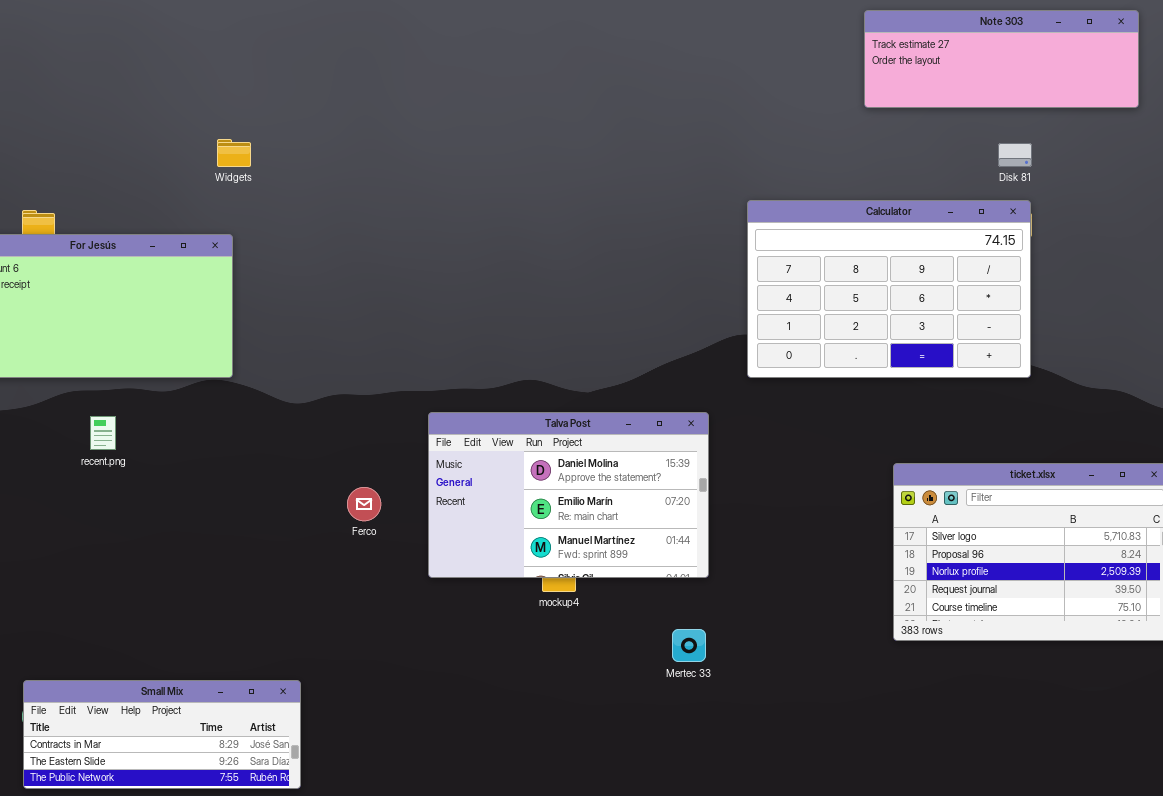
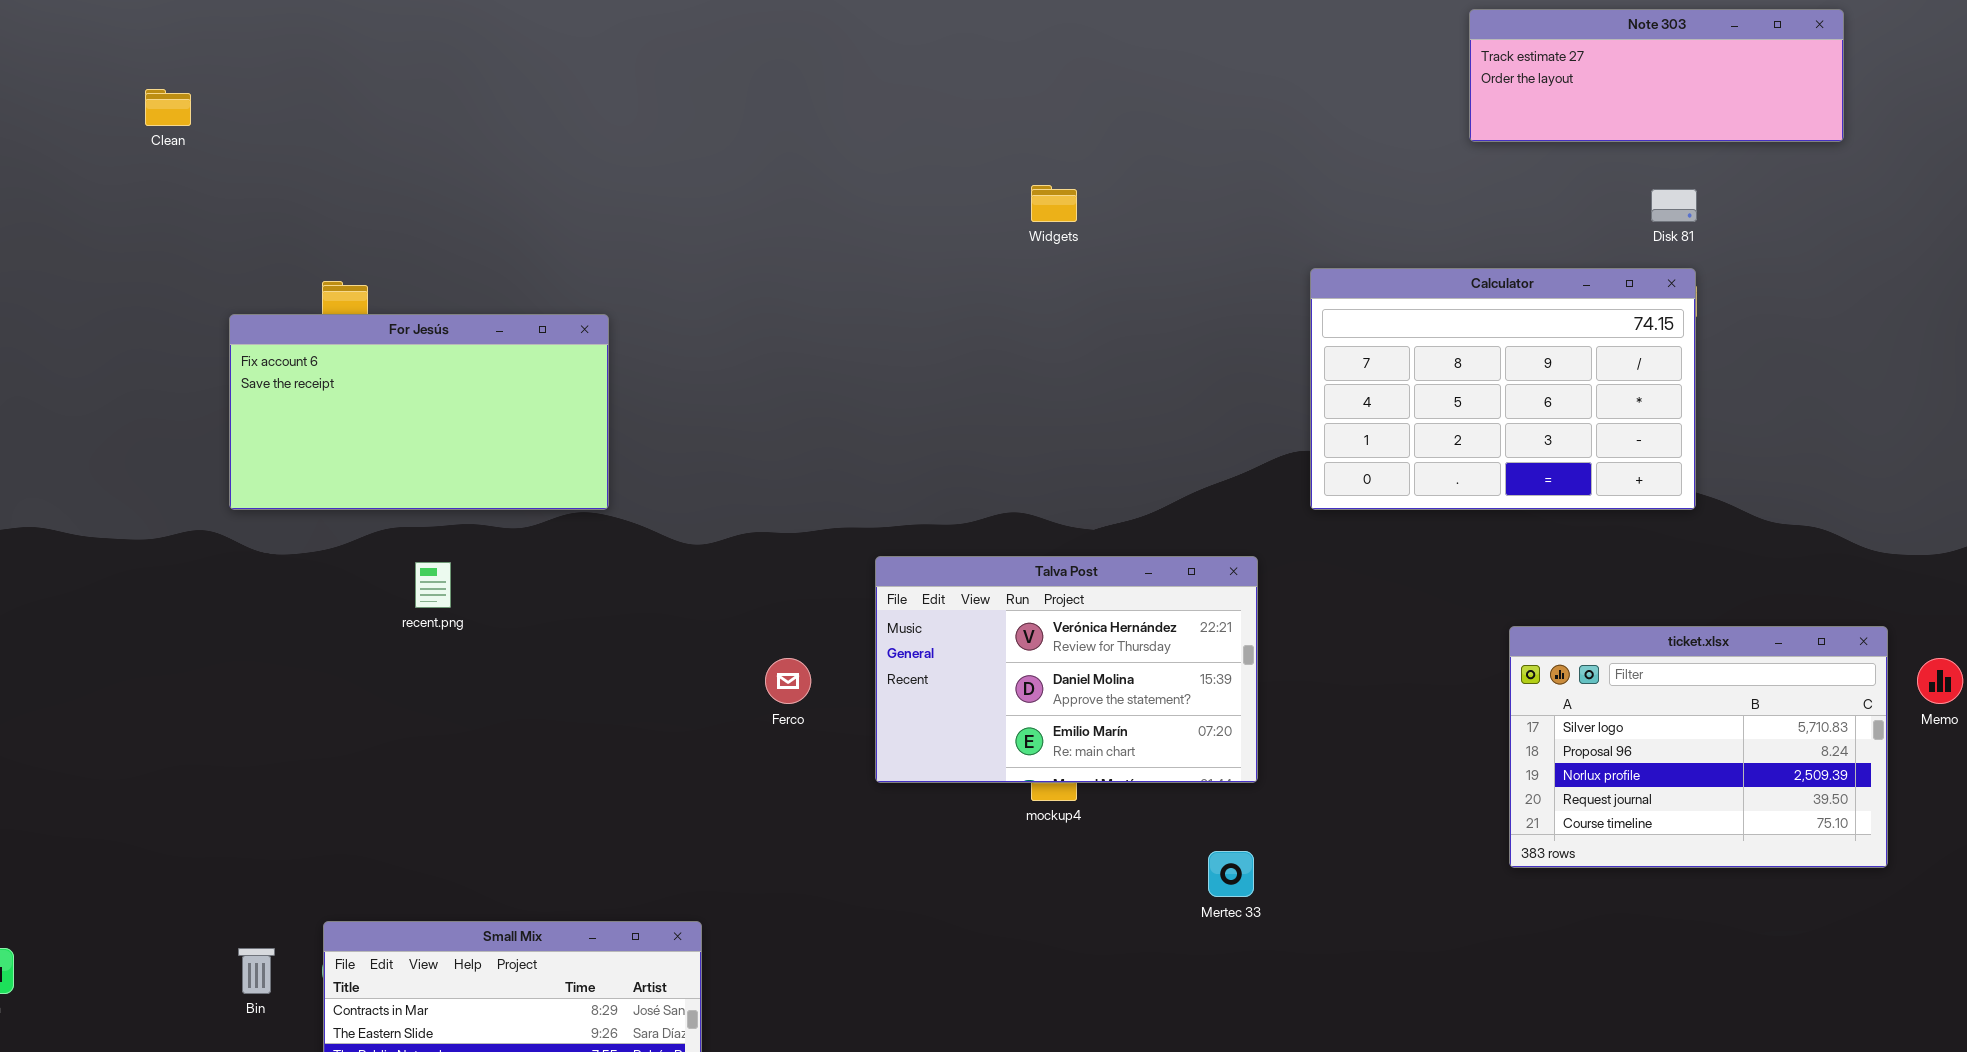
Widgets: [217,139,251,167] -> [1031,185,1077,222], moved
Talva Post: [428,412,709,578] -> [875,556,1258,783], scrolled up 1 row

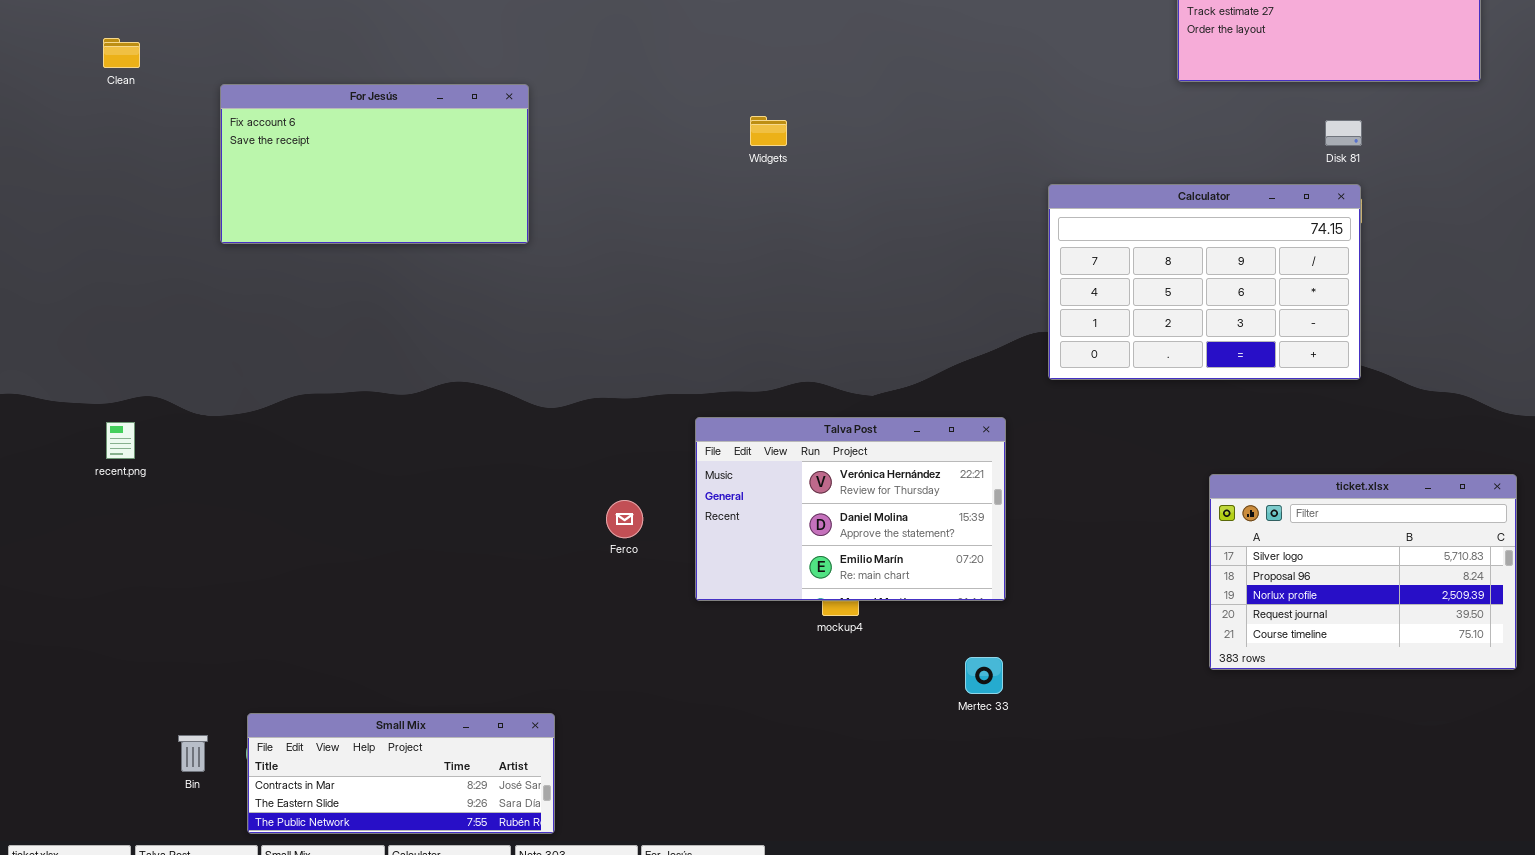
Widgets: [1031,185,1077,222] -> [750,116,787,146], moved
For Jesús: [229,314,609,510] -> [220,84,529,244], moved
recent.png: [415,562,451,608] -> [106,422,135,459], moved

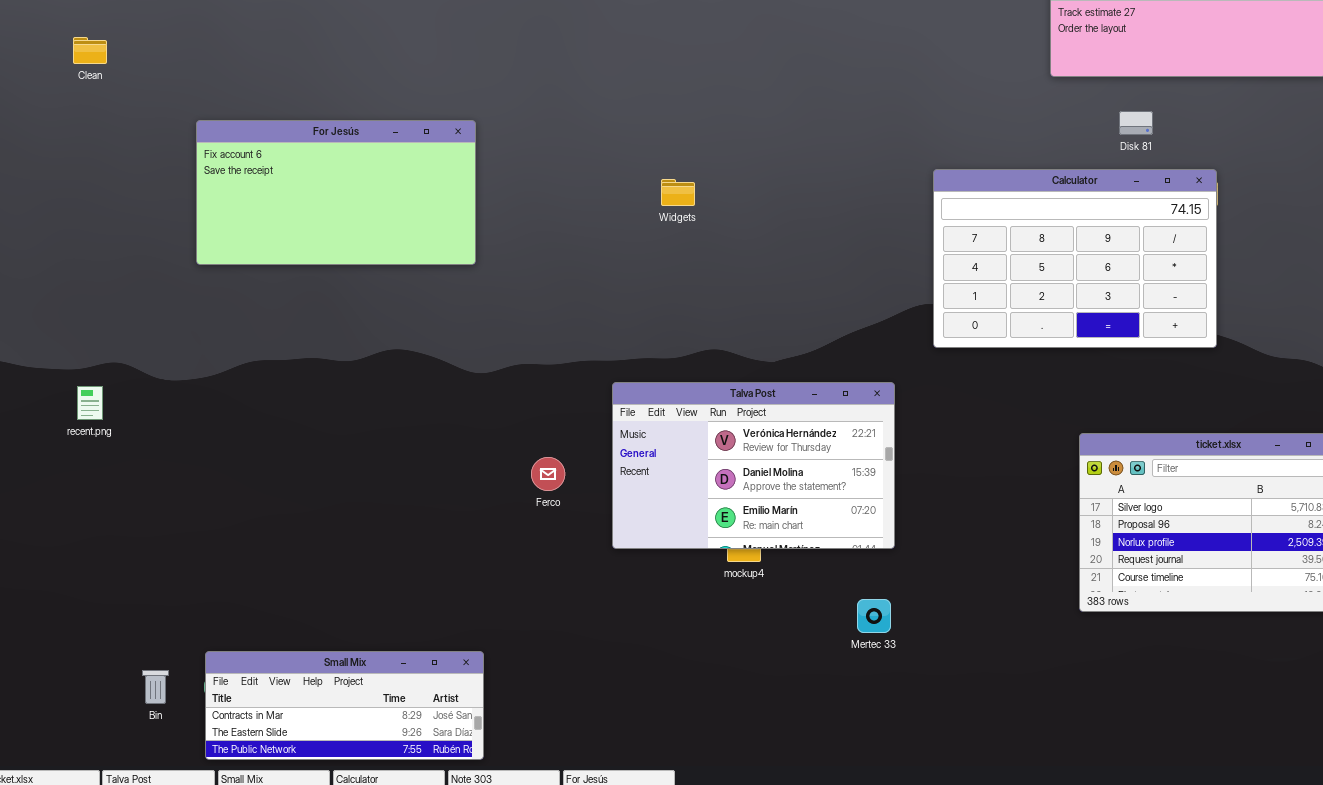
For Jesús: [220,84,529,244] -> [196,120,476,265], moved
Widgets: [750,116,787,146] -> [661,179,695,206], moved
Disk 81: [1325,120,1362,146] -> [1119,111,1153,135], moved

